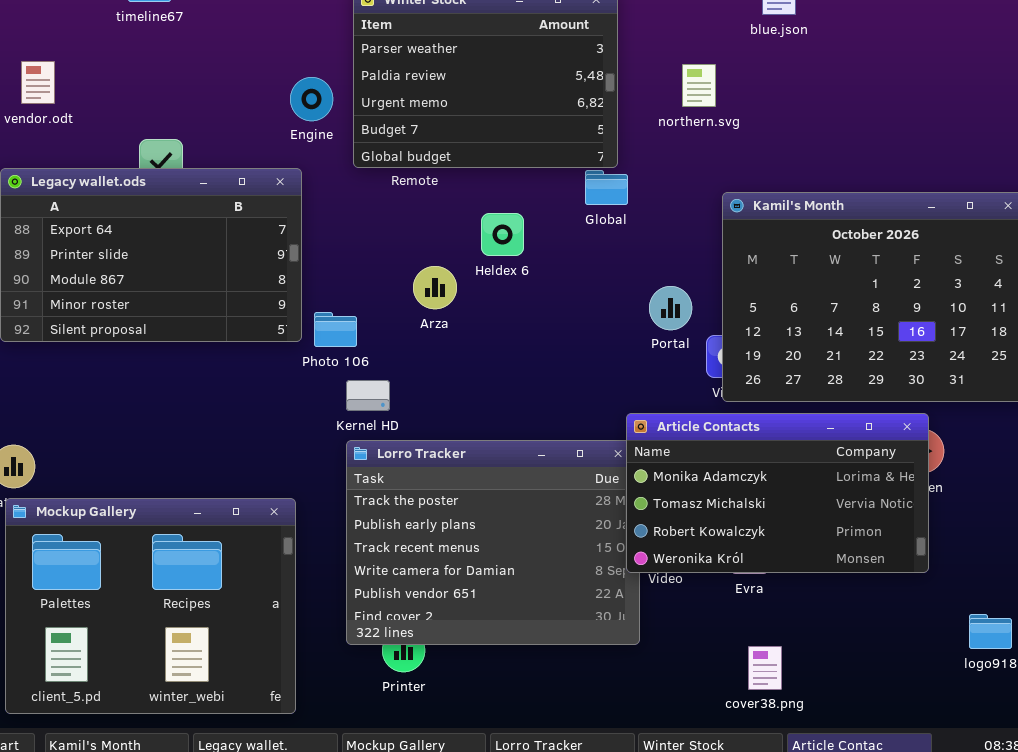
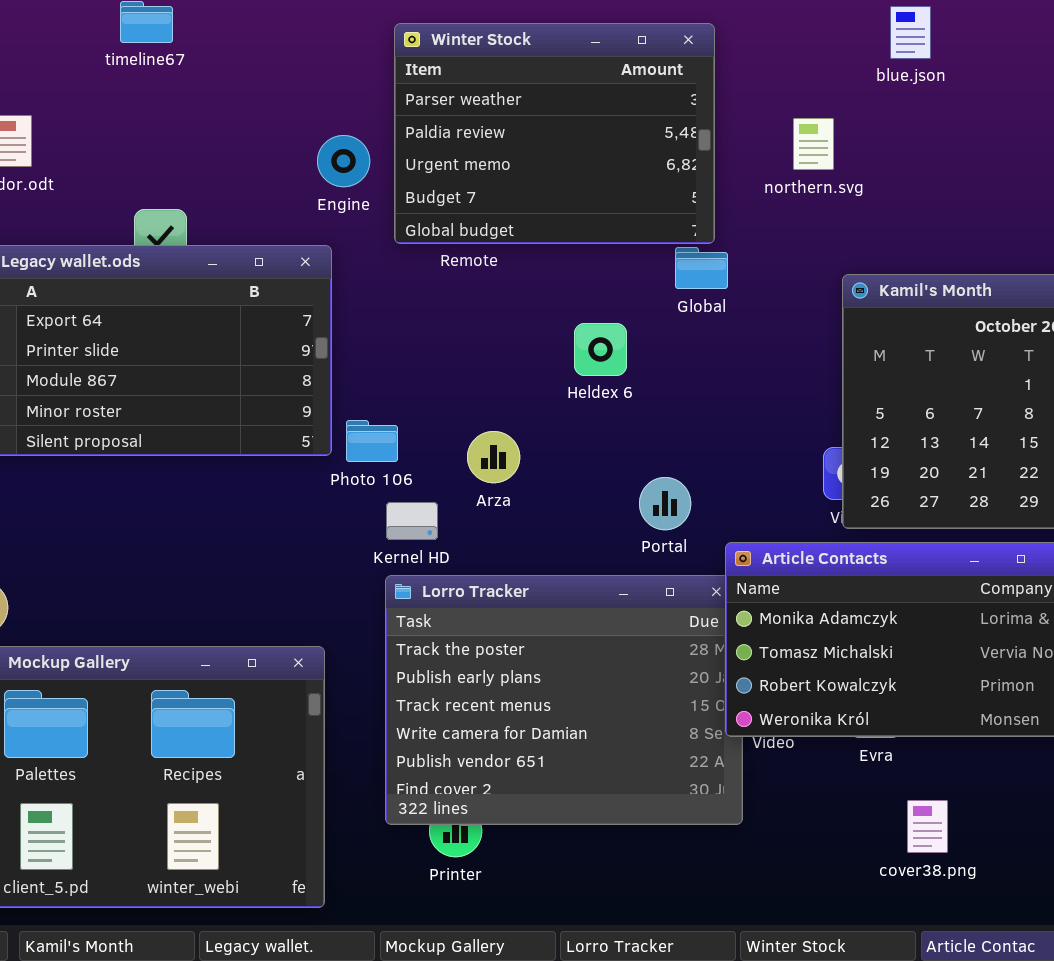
Heldex 6: [481,213,524,256] -> [574,323,627,376], moved
Arza: [413,266,457,309] -> [467,431,520,483], moved
Portal: [649,286,692,330] -> [639,477,691,530], moved
cover38.png: [748,646,782,690] -> [907,800,948,853], moved

